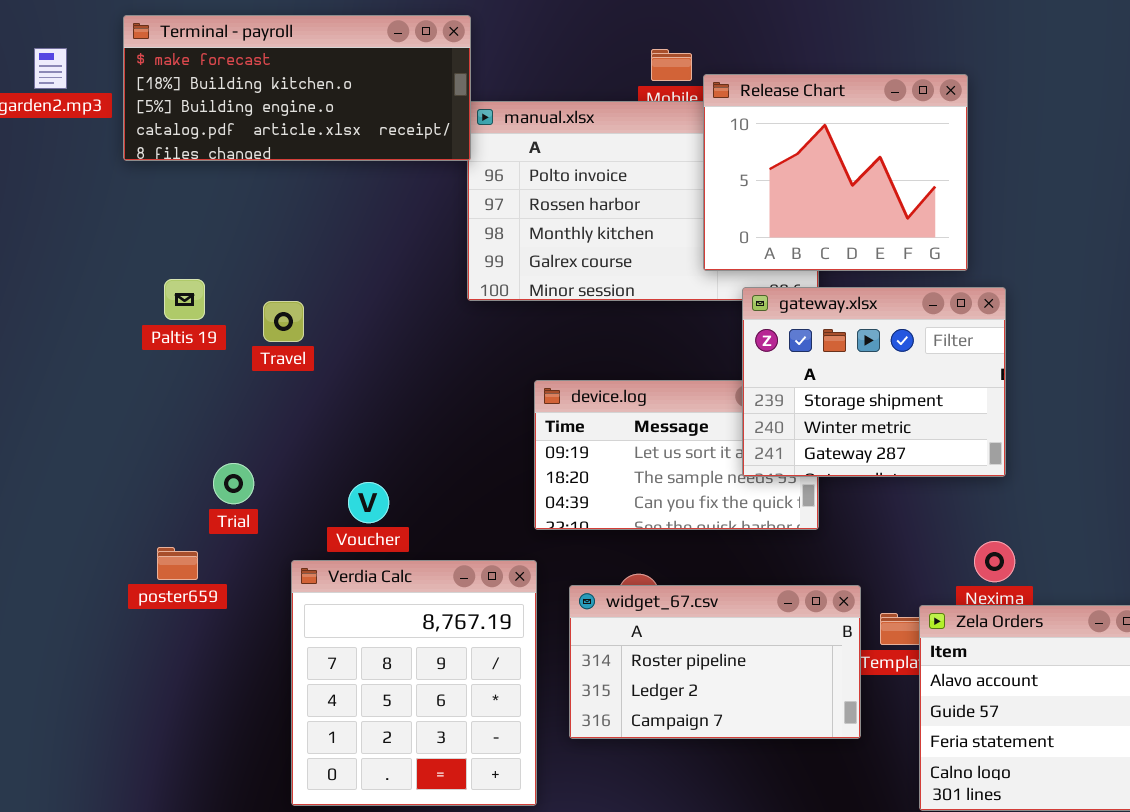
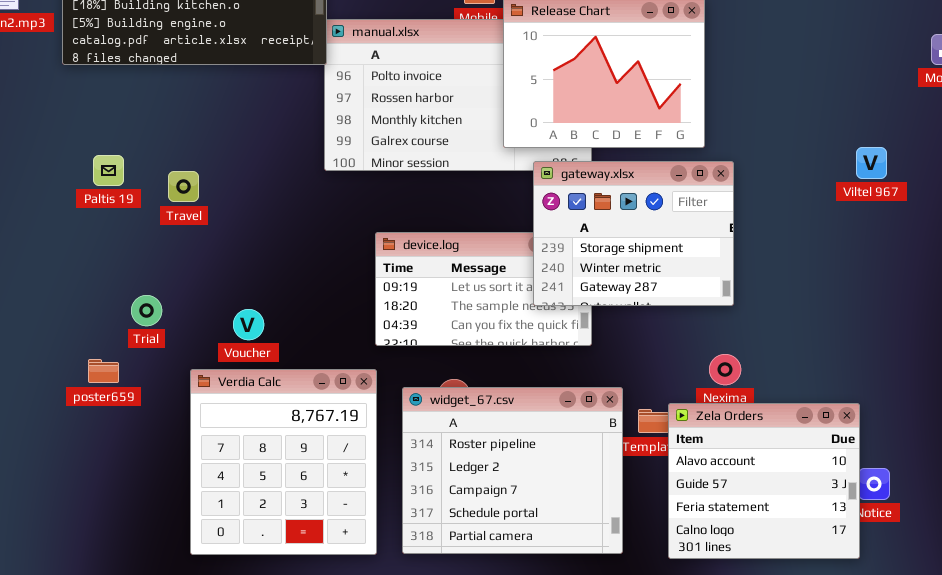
widget_67.csv: [569,585,861,739] -> [402,387,623,554], resized

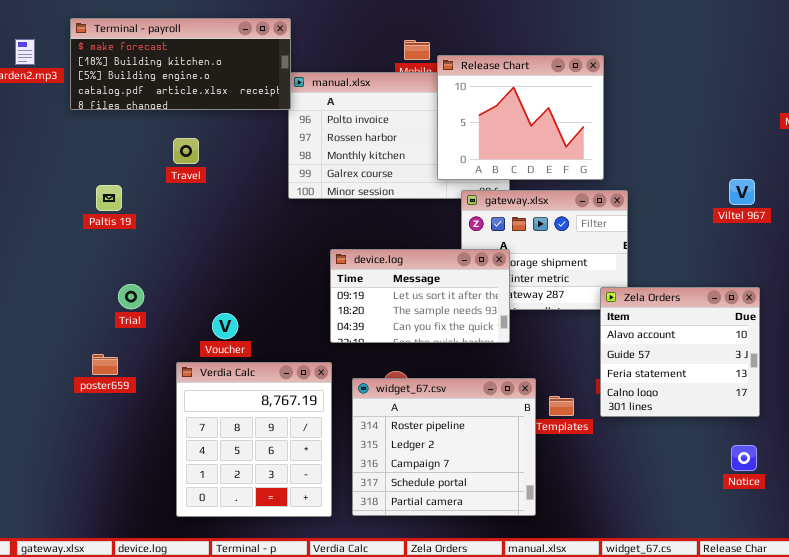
Travel: [168,171,199,202] -> [173,138,199,164], moved
device.log: [375,232,592,346] -> [330,249,510,343], raised
Trial: [131,295,162,326] -> [118,284,144,309], moved
Zela Orders: [668,403,860,559] -> [600,287,760,417], moved

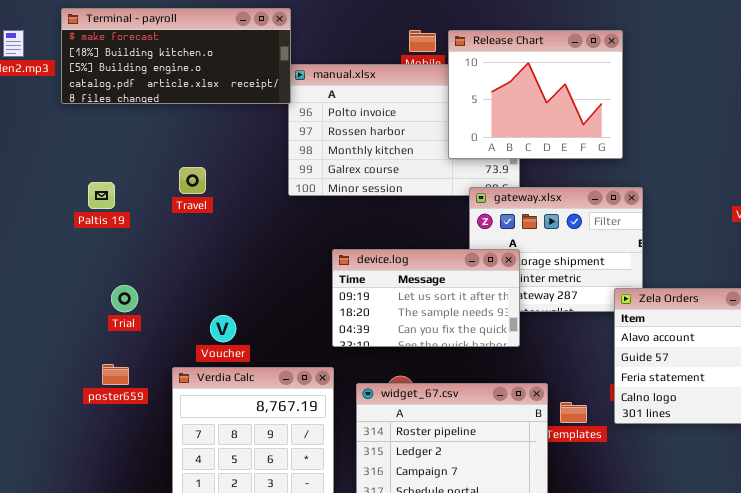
Release Chart: [437,55,604,180] -> [448,30,623,159], moved
Travel: [173,138,199,164] -> [179,167,206,194], moved
poster659: [92,354,118,375] -> [102,364,129,385], moved

